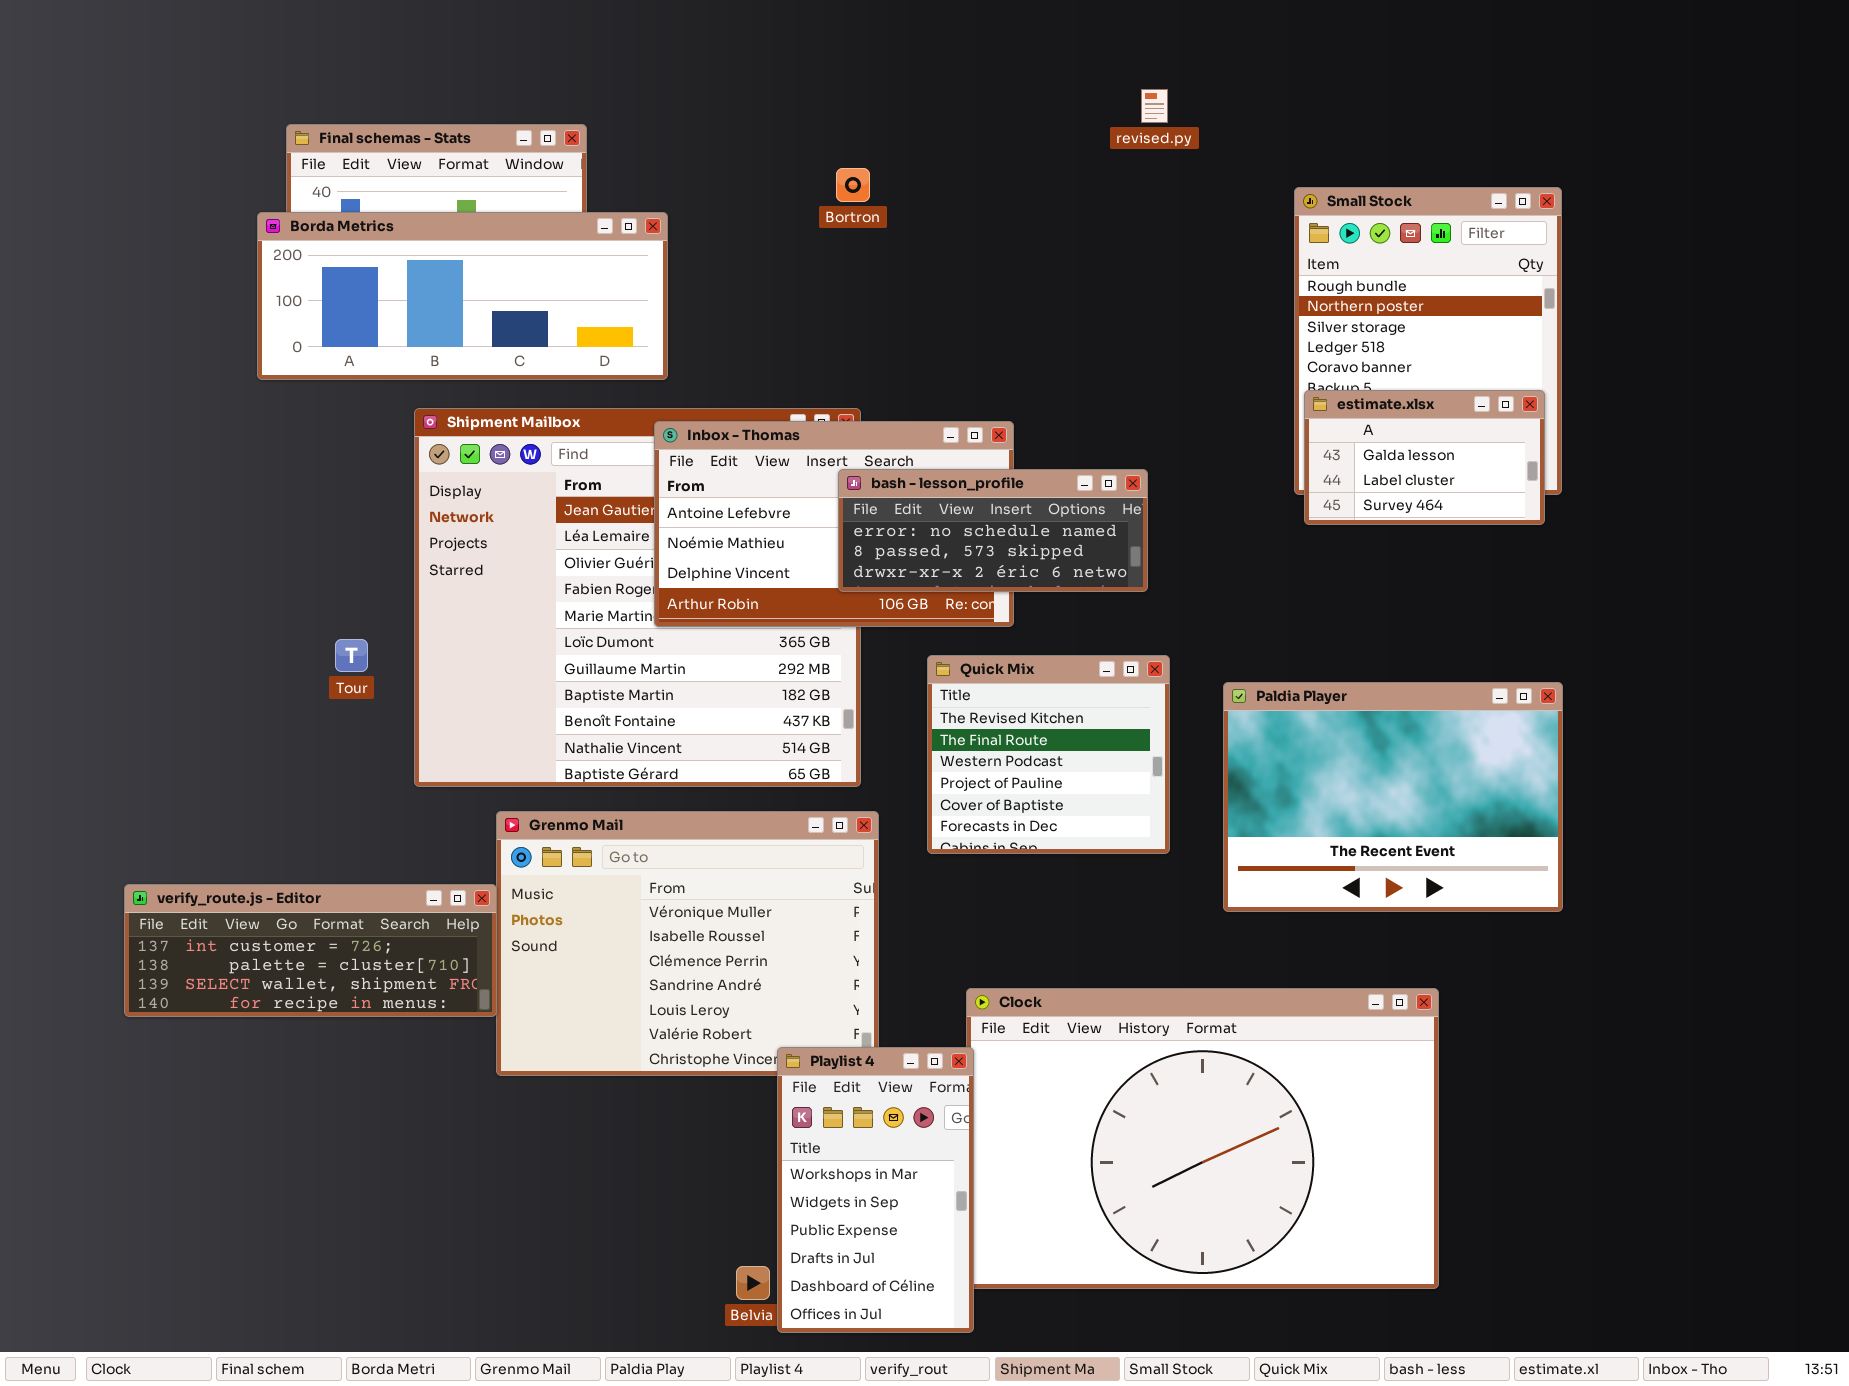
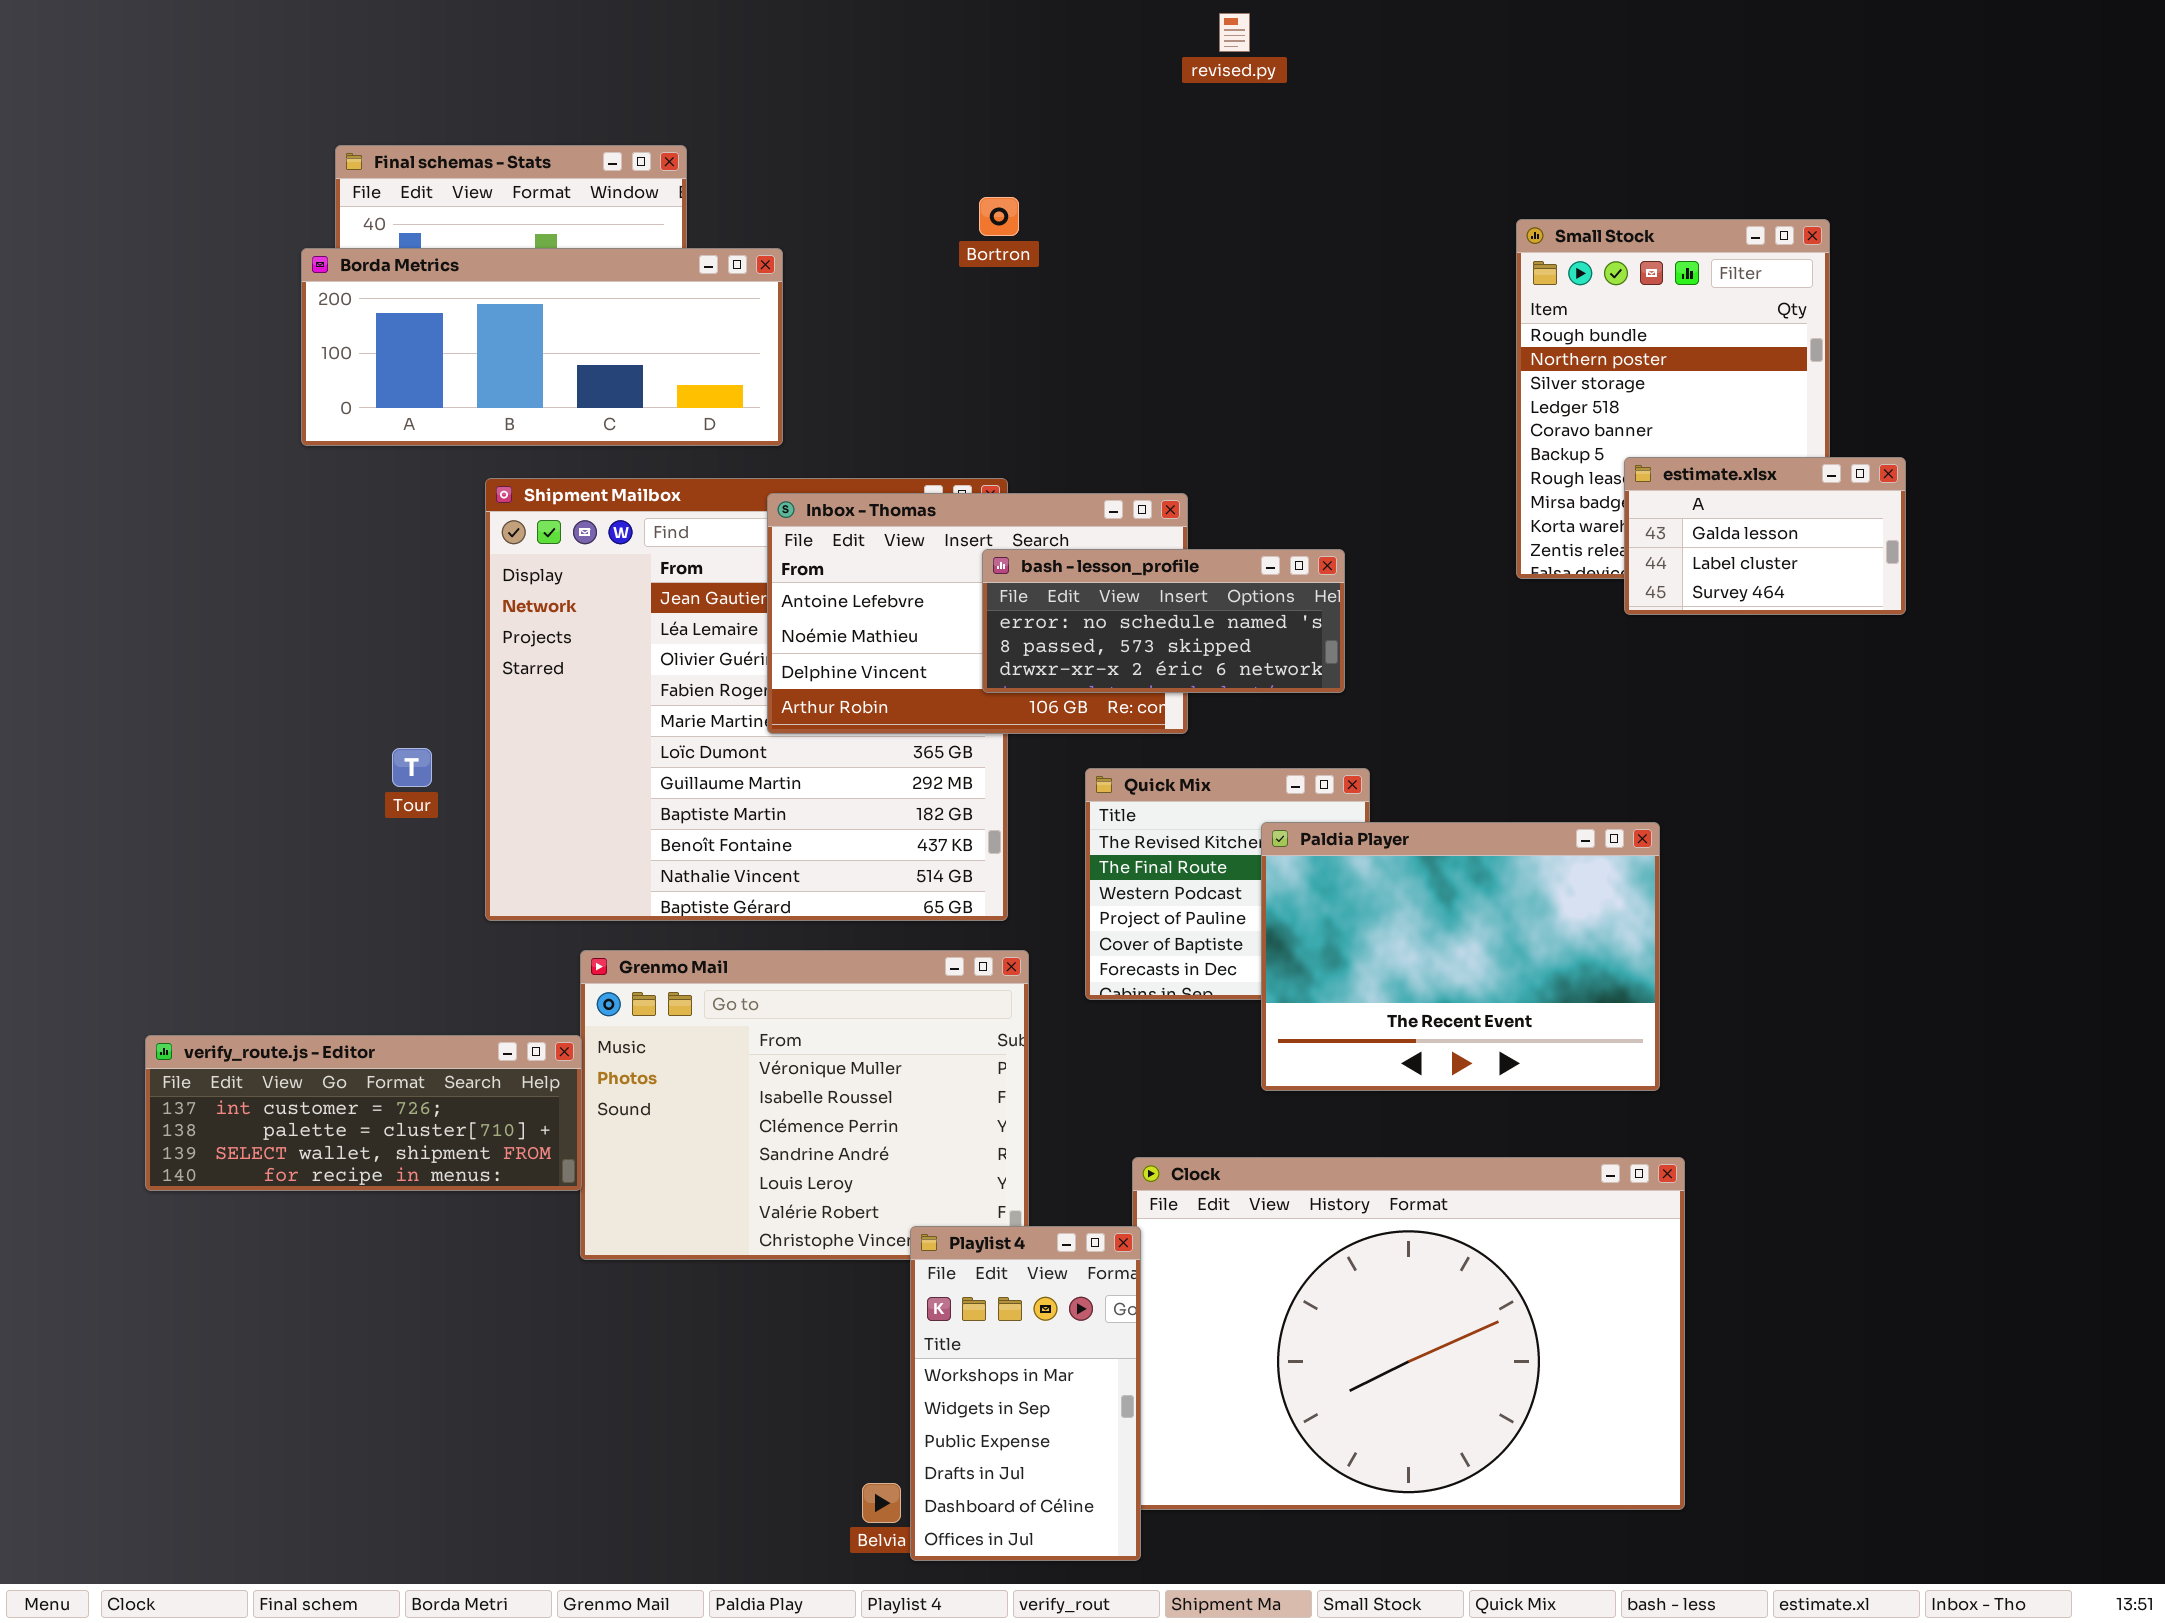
revised.py: [1141,89,1168,123] -> [1219,13,1250,52], moved
estimate.xlsx: [1304,390,1545,525] -> [1624,457,1906,615], moved
Paldia Player: [1223,682,1563,912] -> [1261,822,1660,1091], moved

